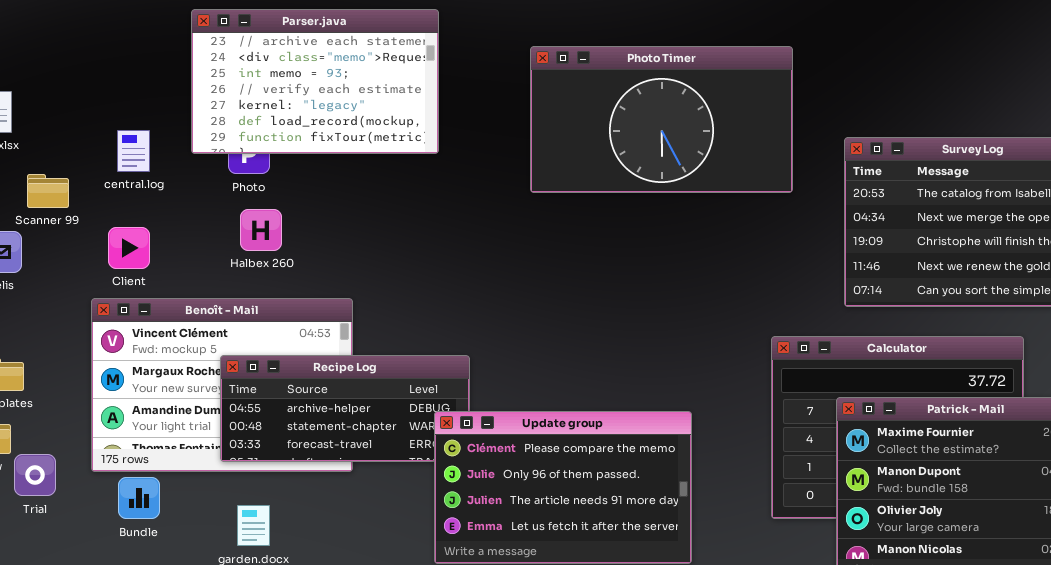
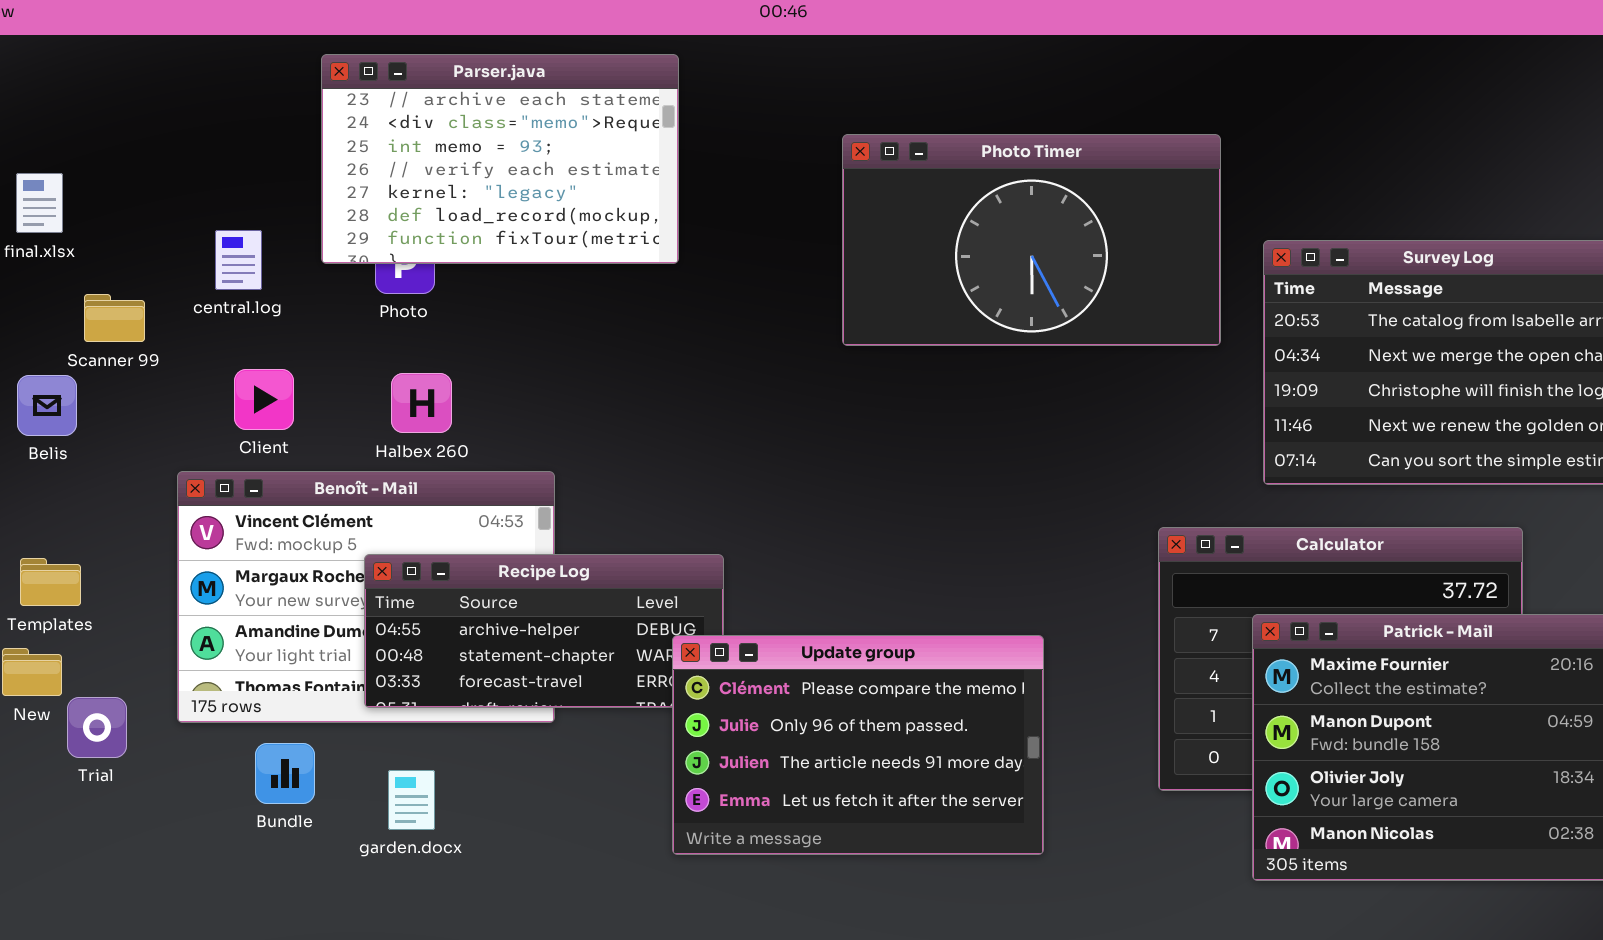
Photo Timer: [530,46,793,193] -> [842,134,1221,346], moved
Halbex 260: [240,209,282,251] -> [391,373,452,433], moved
Client: [108,227,150,269] -> [234,369,294,430], moved
Bundle: [118,477,160,519] -> [255,743,315,804], moved

